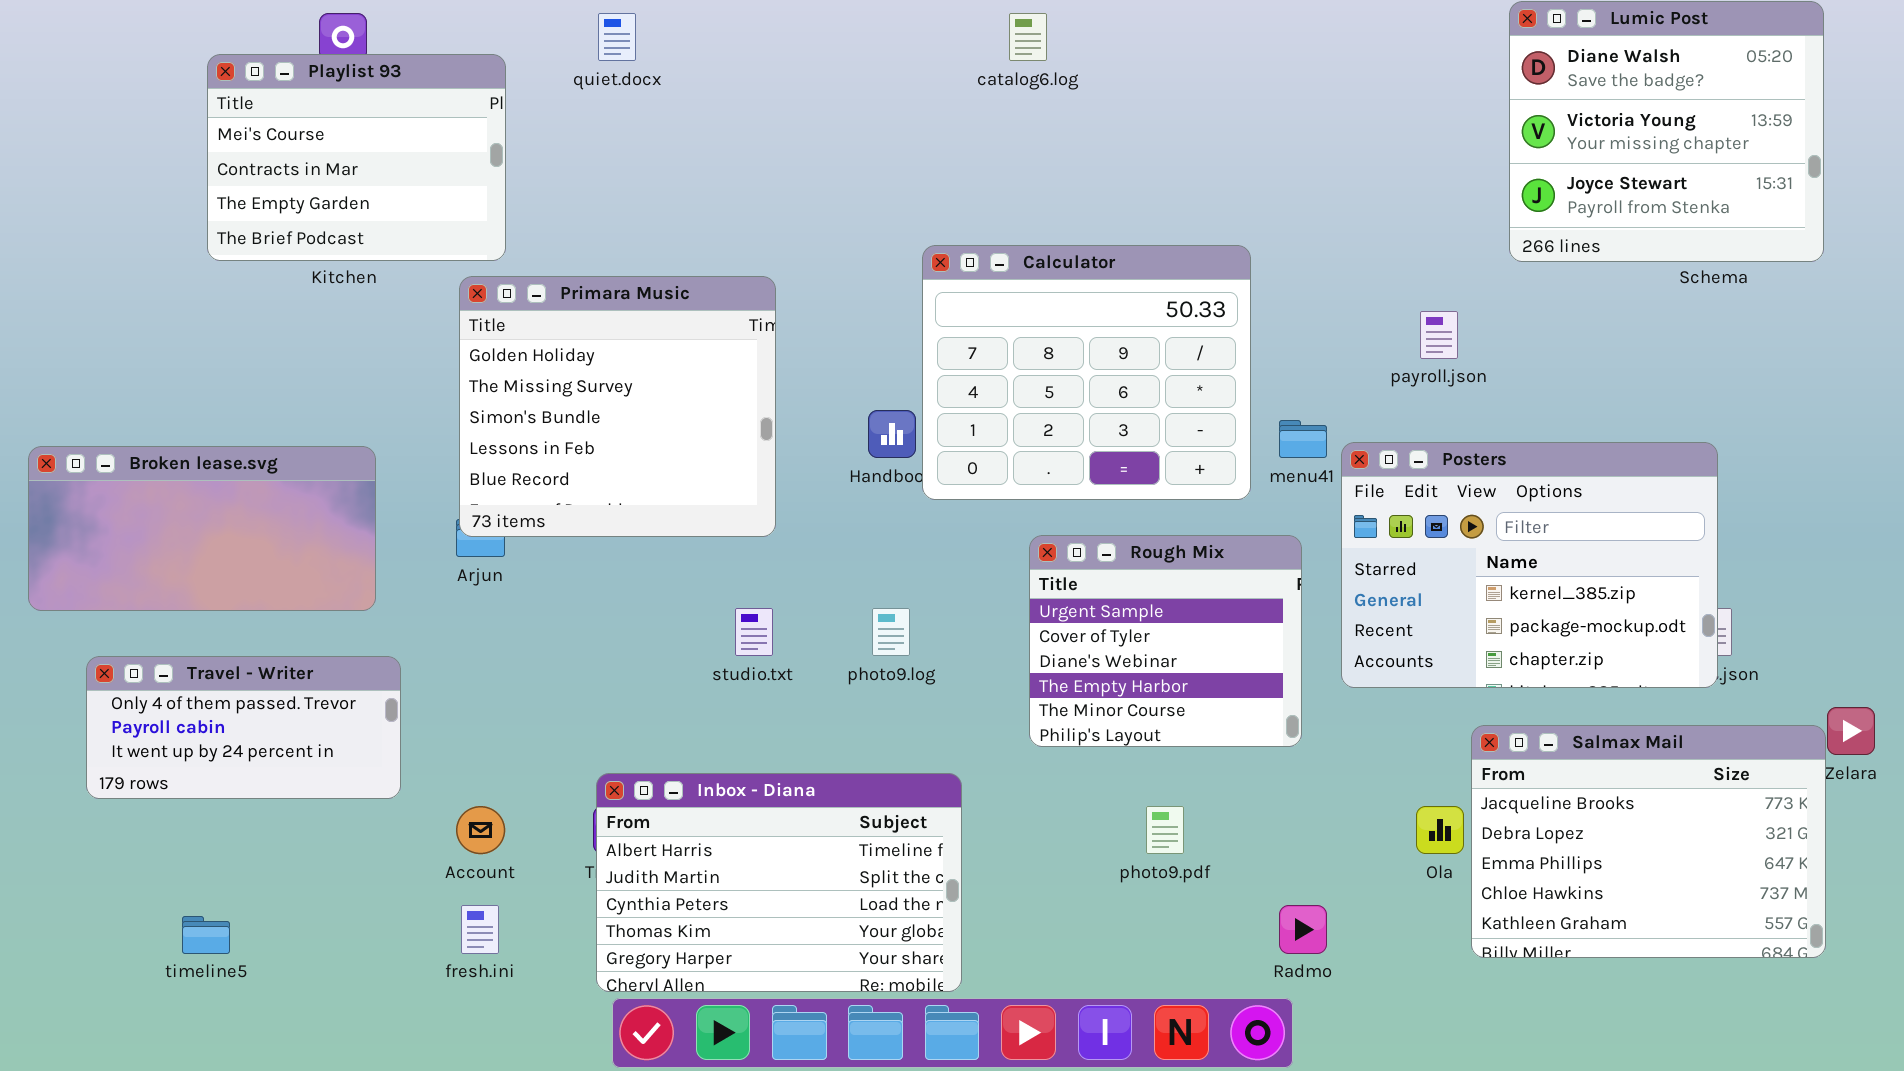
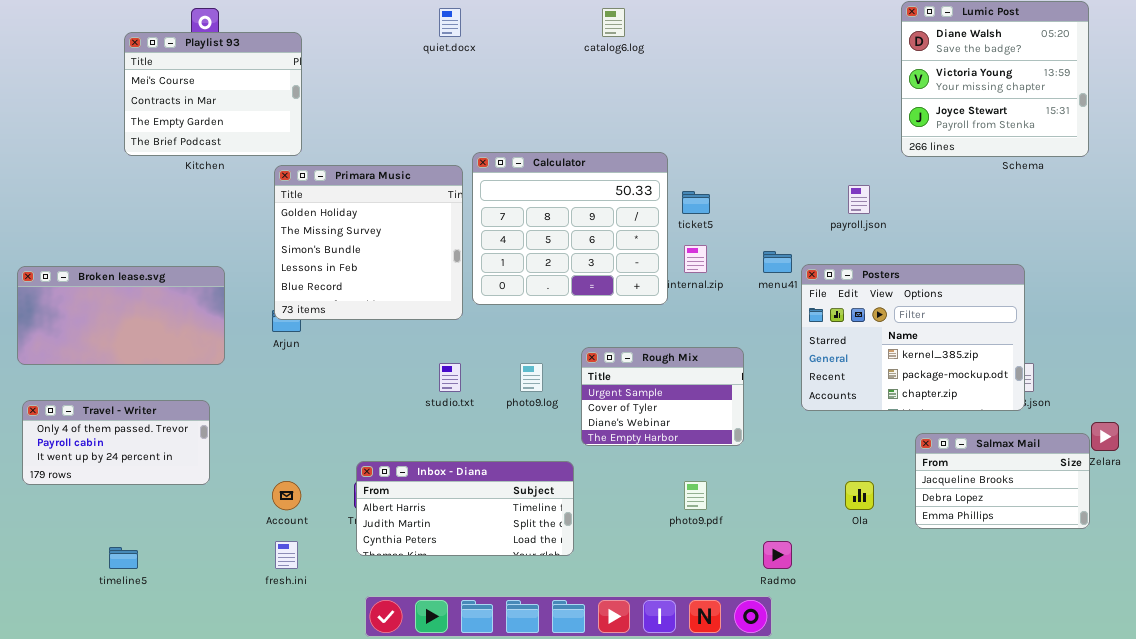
quiet.docx: [598,13,636,61] -> [439,8,461,37], moved
Calculator: [922,245,1251,500] -> [472,152,668,305], moved
Rough Mix: [1029,535,1302,747] -> [581,347,744,446], moved, resized
Travel - Writer: [86,656,401,799] -> [22,400,210,485], moved
Salmax Mail: [1471,725,1826,958] -> [915,433,1090,529], resized
Inbox - Diana: [596,773,962,992] -> [356,461,574,556], resized

